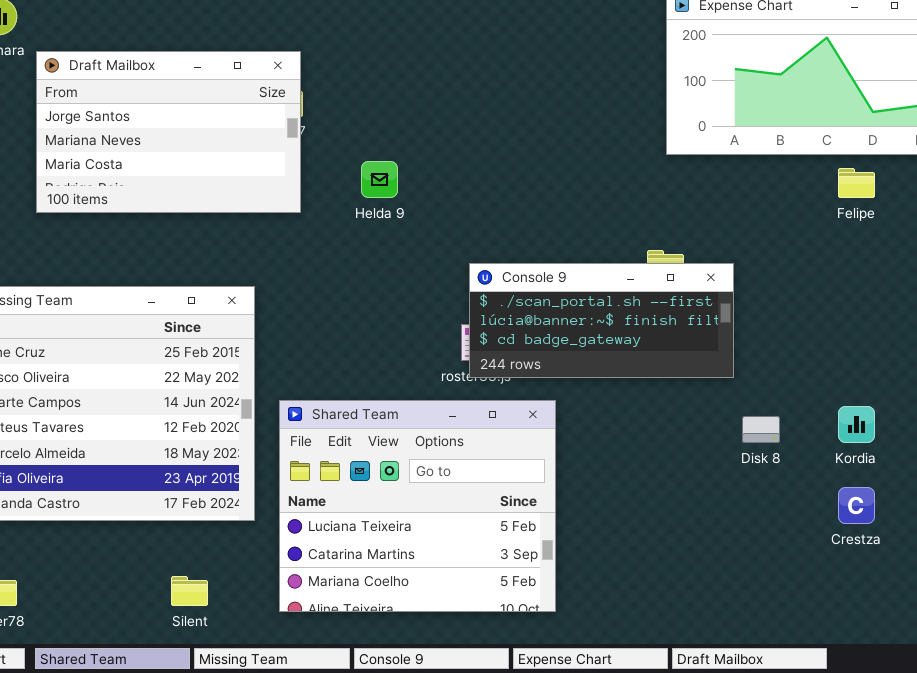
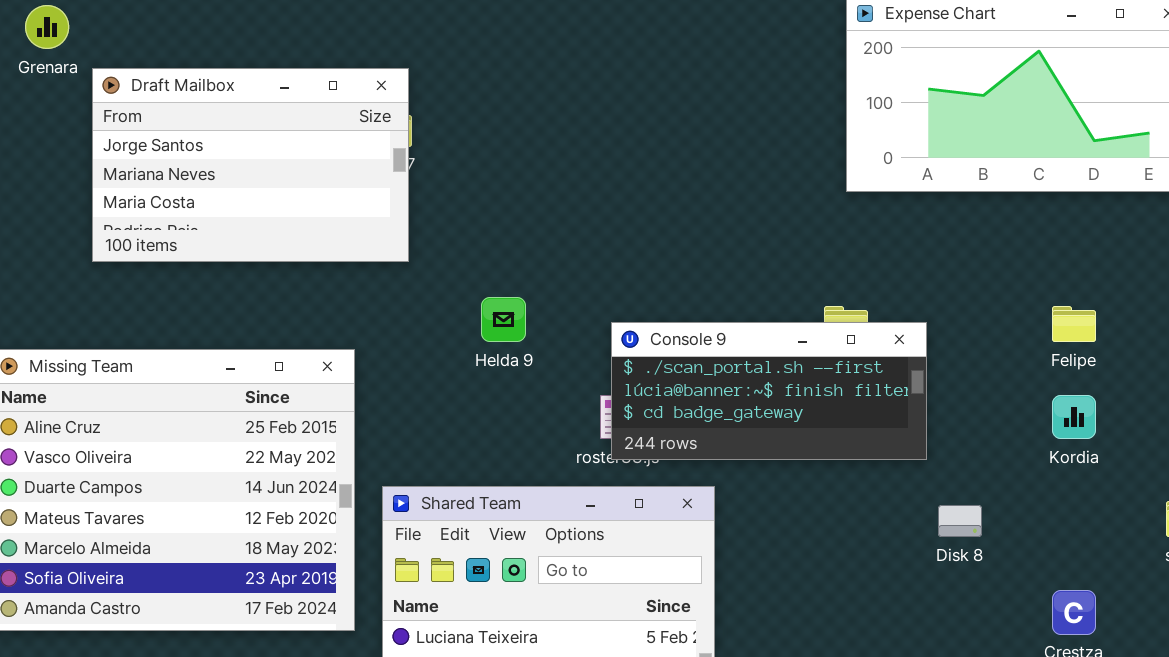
Helda 9: [361,161,398,198] -> [481,297,526,342], moved
Felipe: [838,168,875,198] -> [1052,306,1096,342], moved
Kordia: [838,406,875,443] -> [1052,395,1096,439], moved

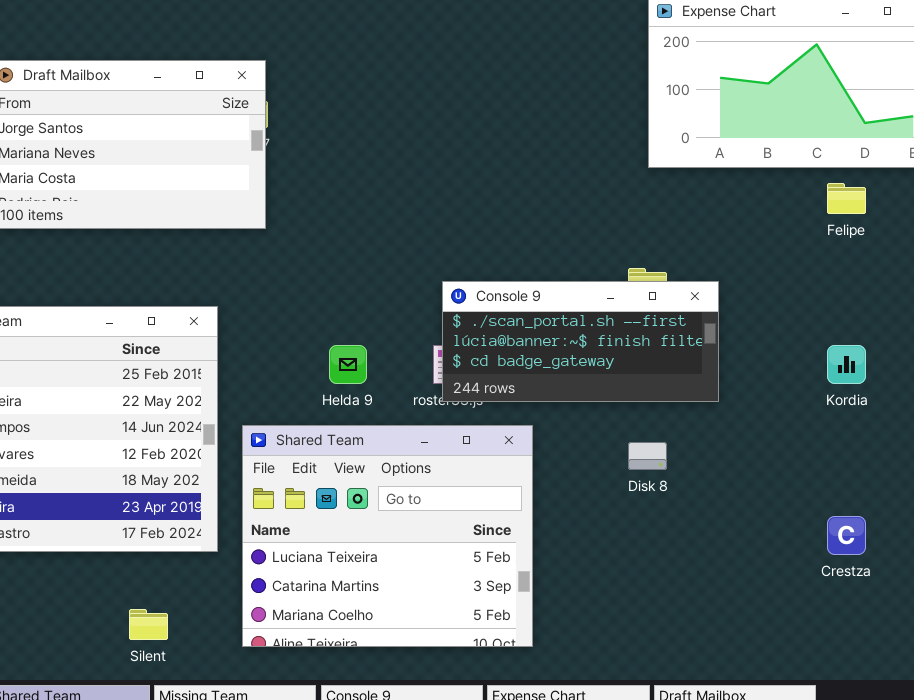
Helda 9: [481,297,526,342] -> [329,345,367,384], moved
Felipe: [1052,306,1096,342] -> [827,183,866,214], moved
Disk 8: [938,505,982,537] -> [628,442,667,470], moved

